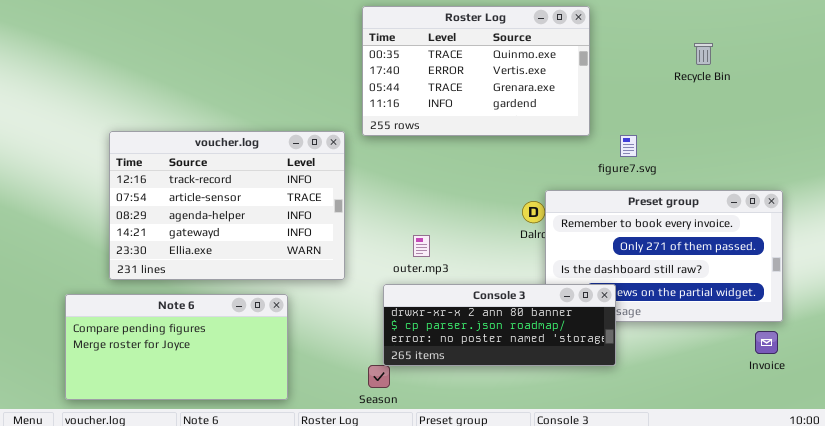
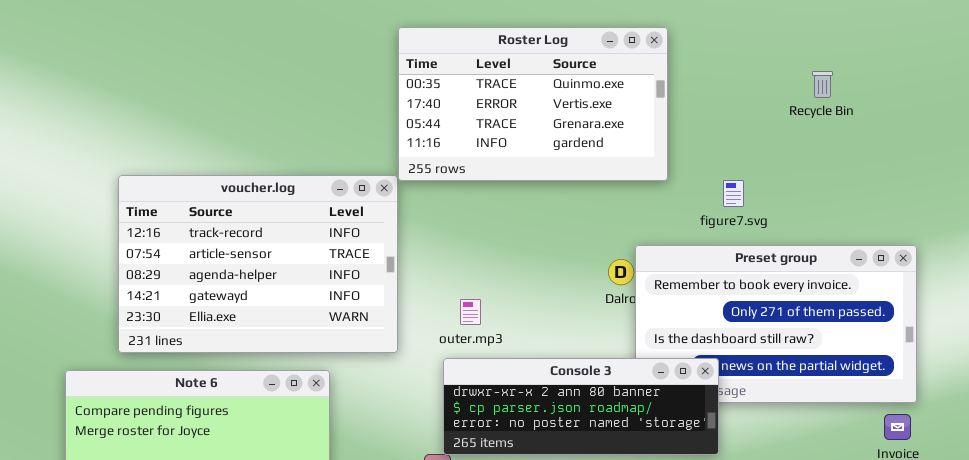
Roster Log: [362,6,590,136] -> [398,27,668,181], moved
outer.mp3: [413,235,430,257] -> [460,299,481,325], moved

